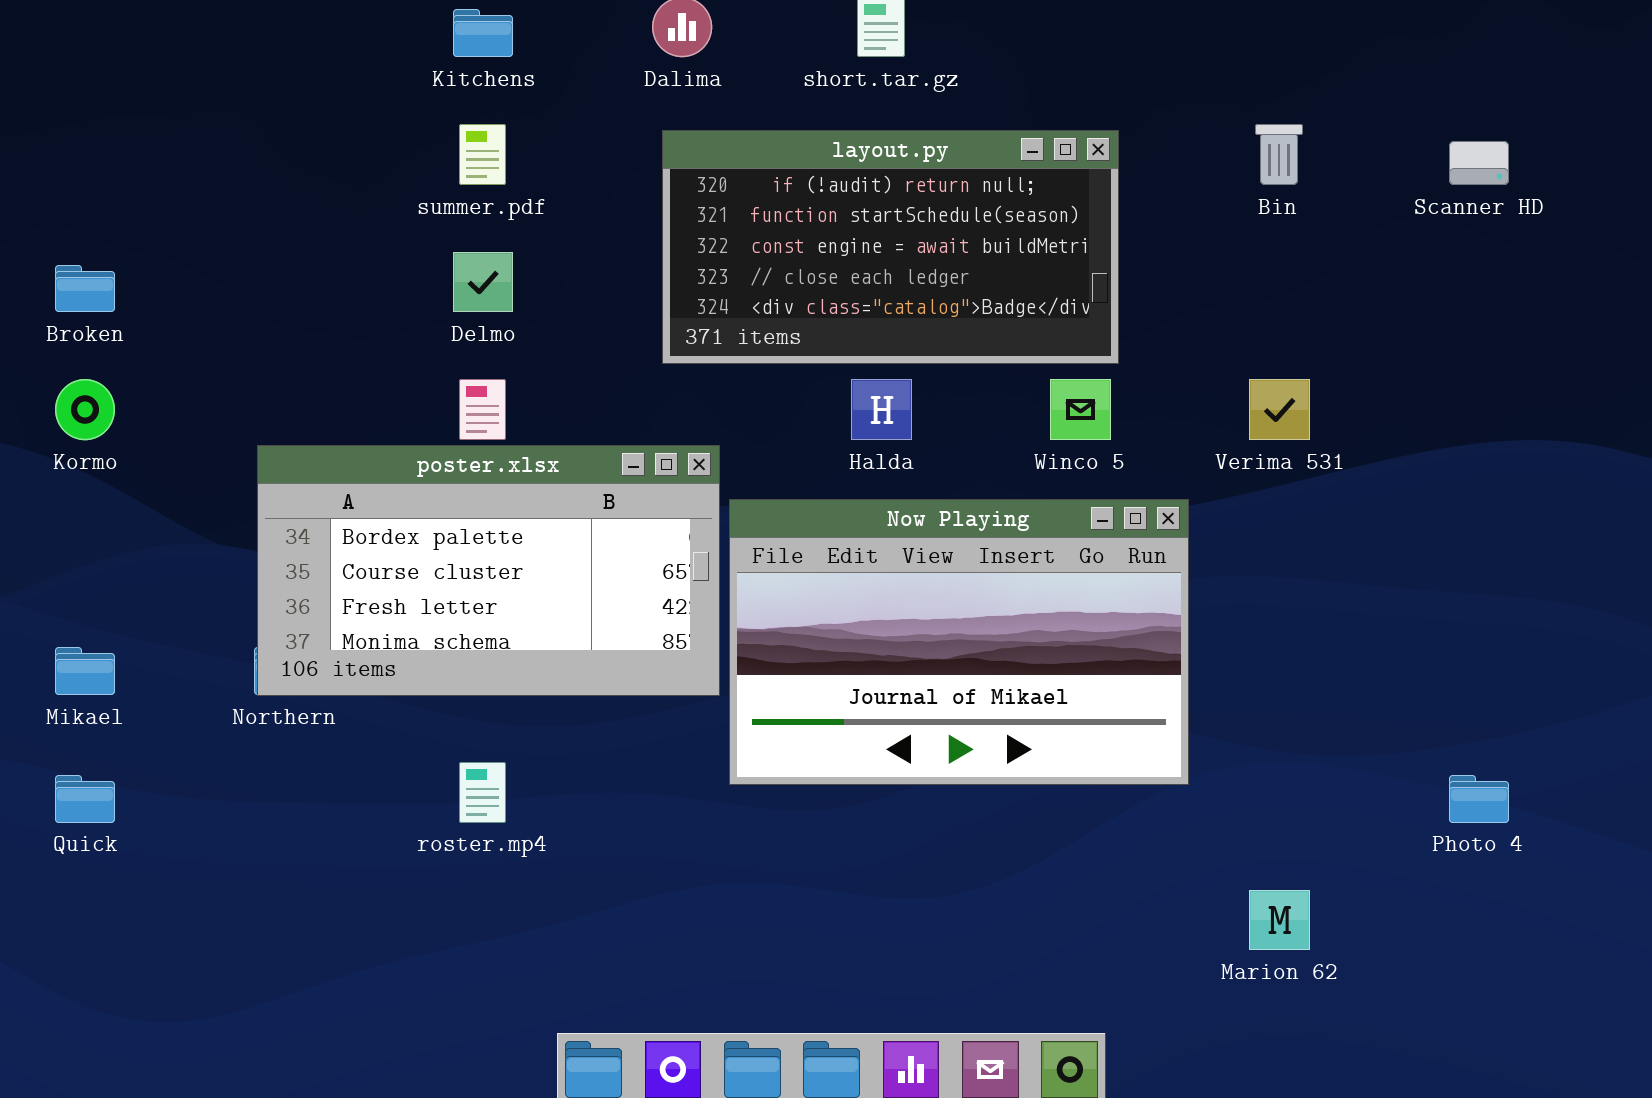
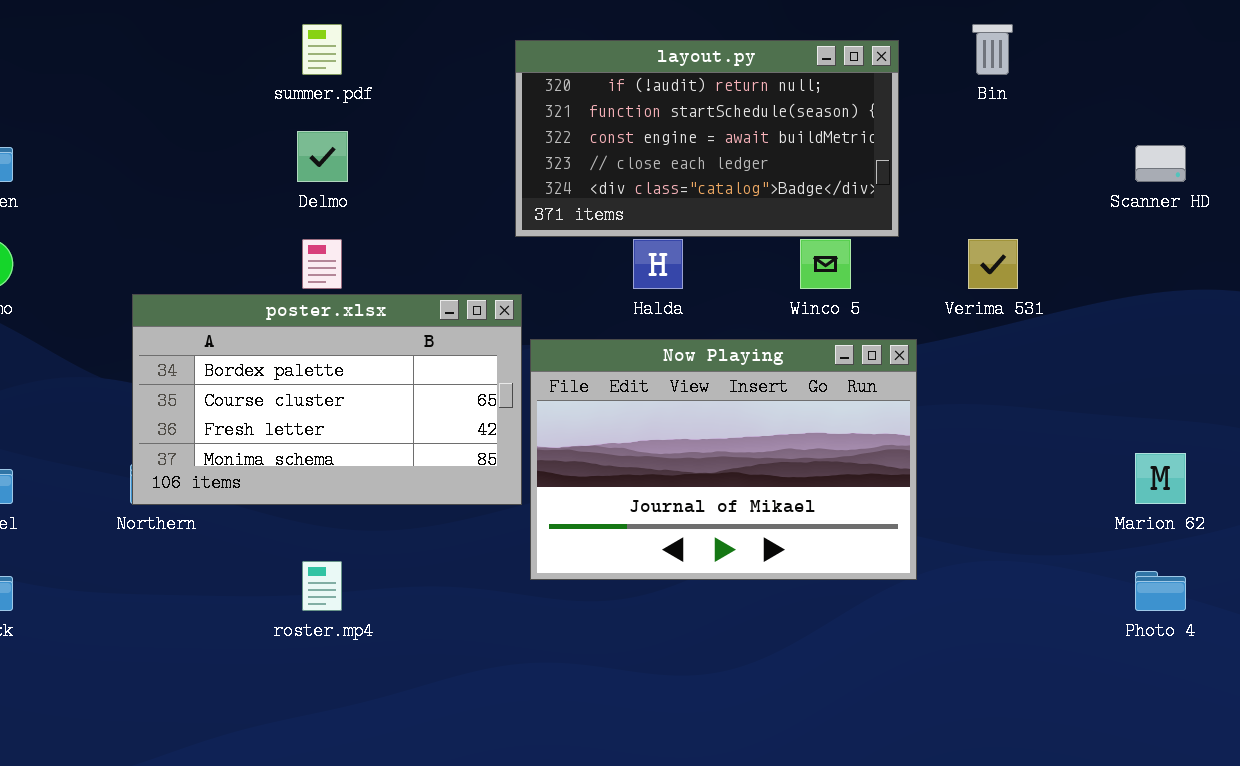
layout.py: [662,130,1119,364] -> [515,40,899,237], moved
Scanner HD: [1449,141,1509,185] -> [1135,145,1186,182], moved
Marion 62: [1249,890,1310,950] -> [1135,453,1186,504], moved

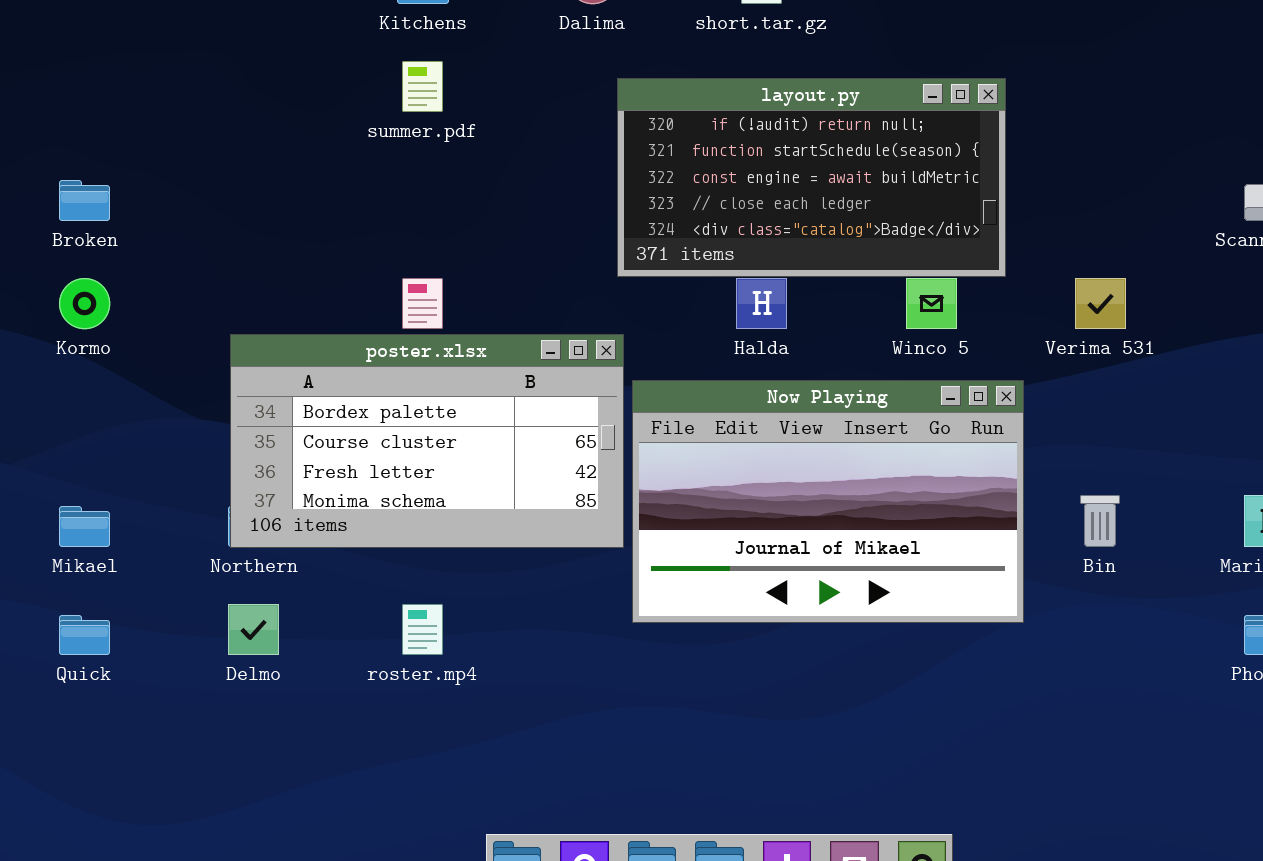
Bin: [972,24,1013,75] -> [1080,495,1120,547], moved
Delmo: [297,131,348,182] -> [228,604,279,655], moved

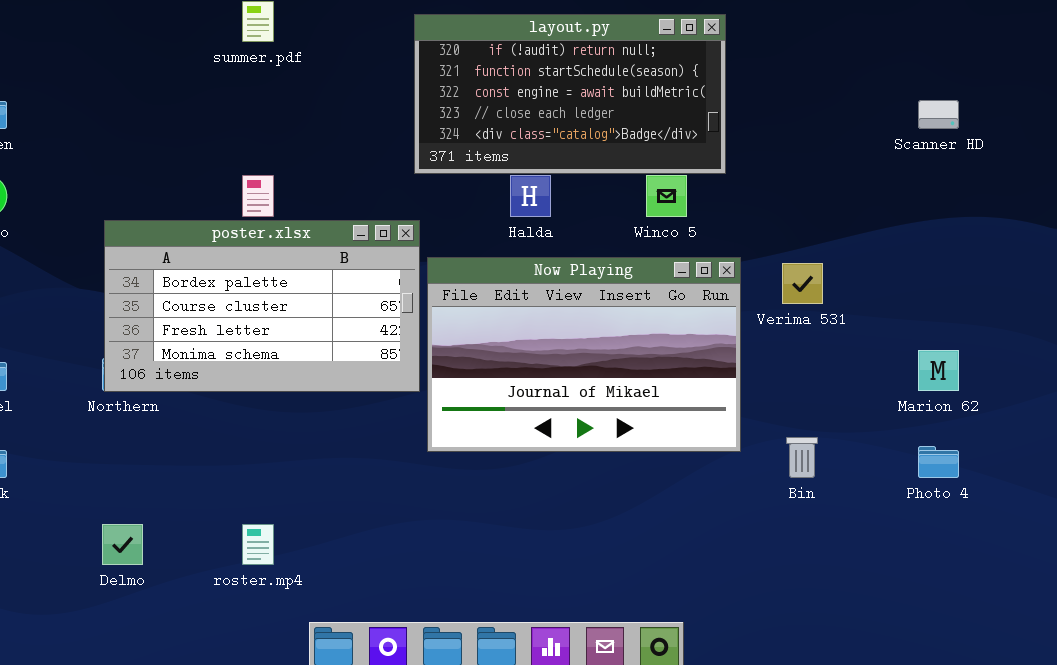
Verima 531: [1075,278,1126,329] -> [782,263,823,304], moved
Bin: [1080,495,1120,547] -> [786,437,818,478], moved
Delmo: [228,604,279,655] -> [102,524,143,565], moved
roster.mp4: [402,604,443,655] -> [242,524,274,565], moved

